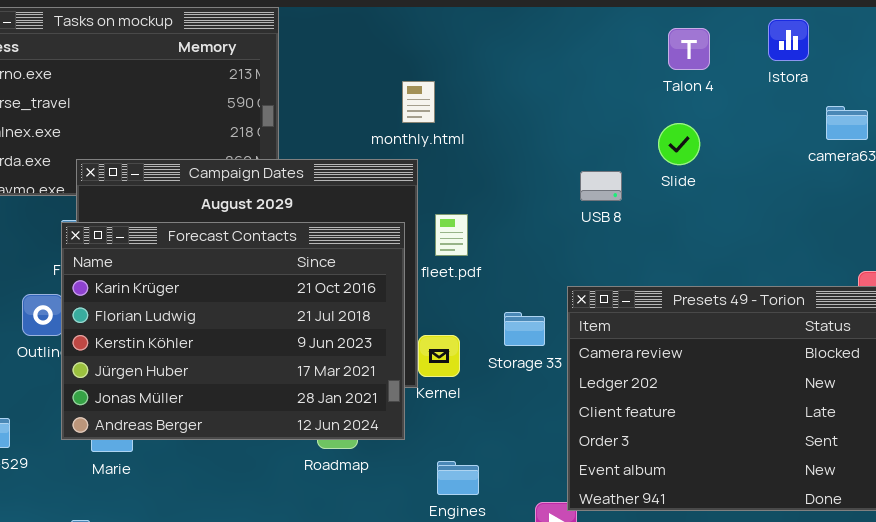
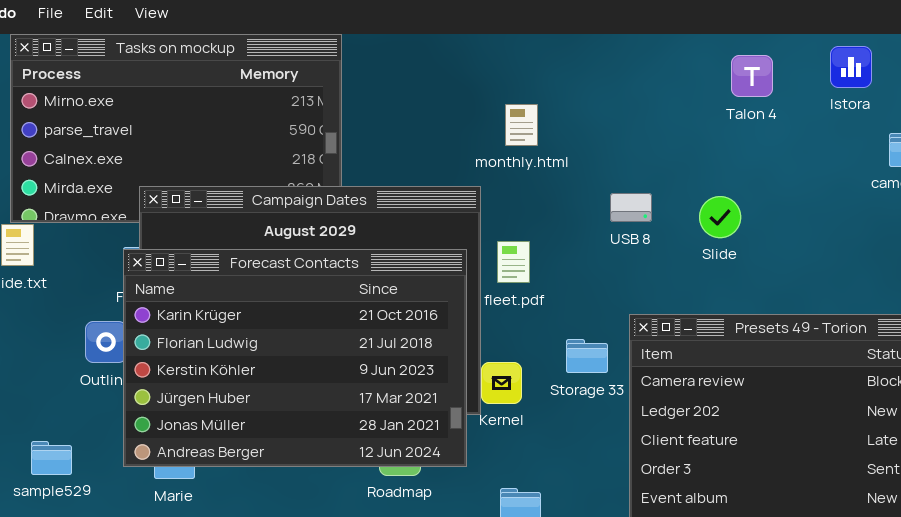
monthly.html: [402,81,435,123] -> [505,104,538,146], moved
Slide: [658,123,700,165] -> [699,196,741,238], moved
USB 8: [580,171,622,201] -> [610,193,652,222], moved

